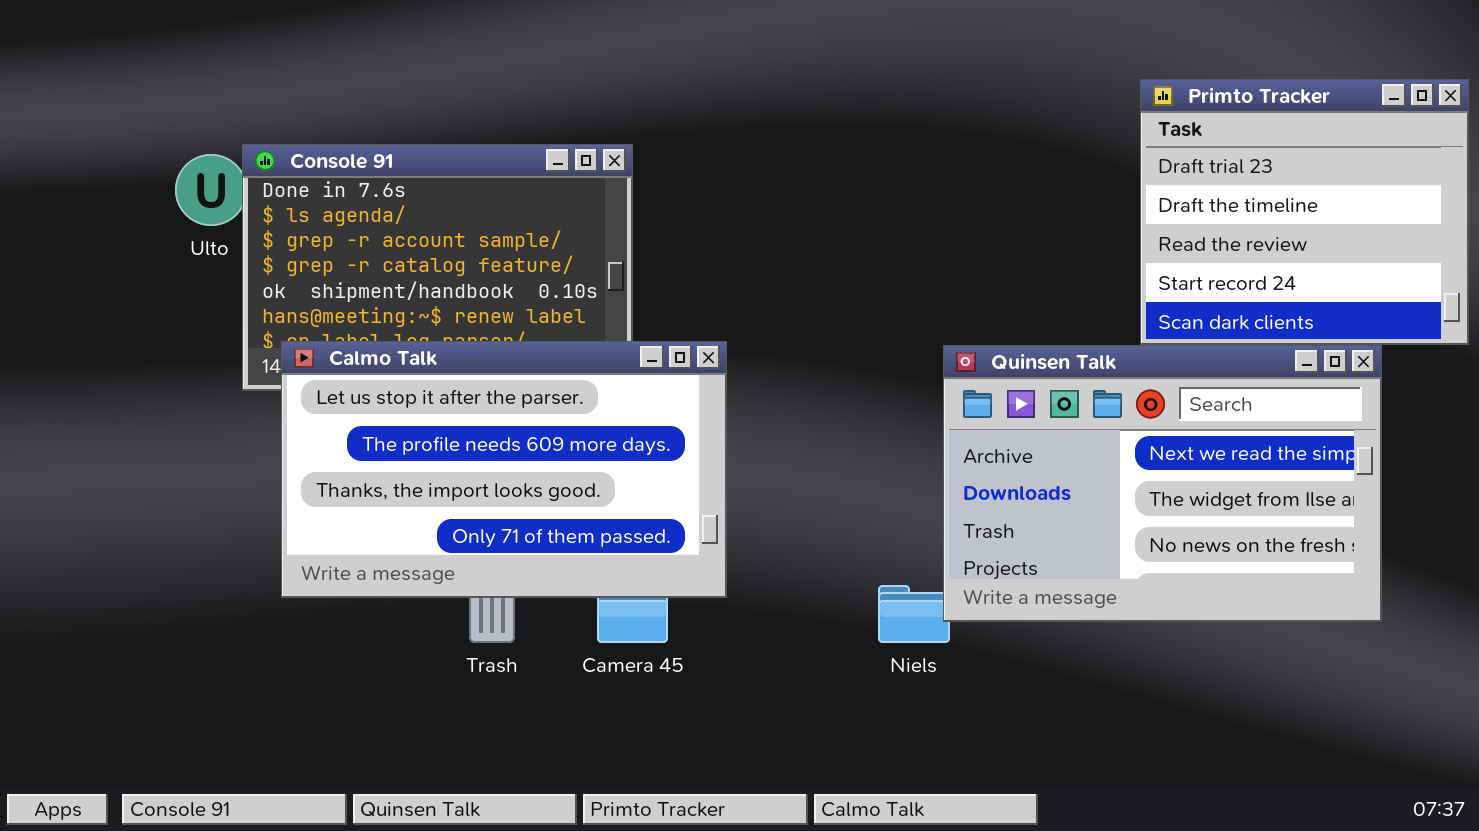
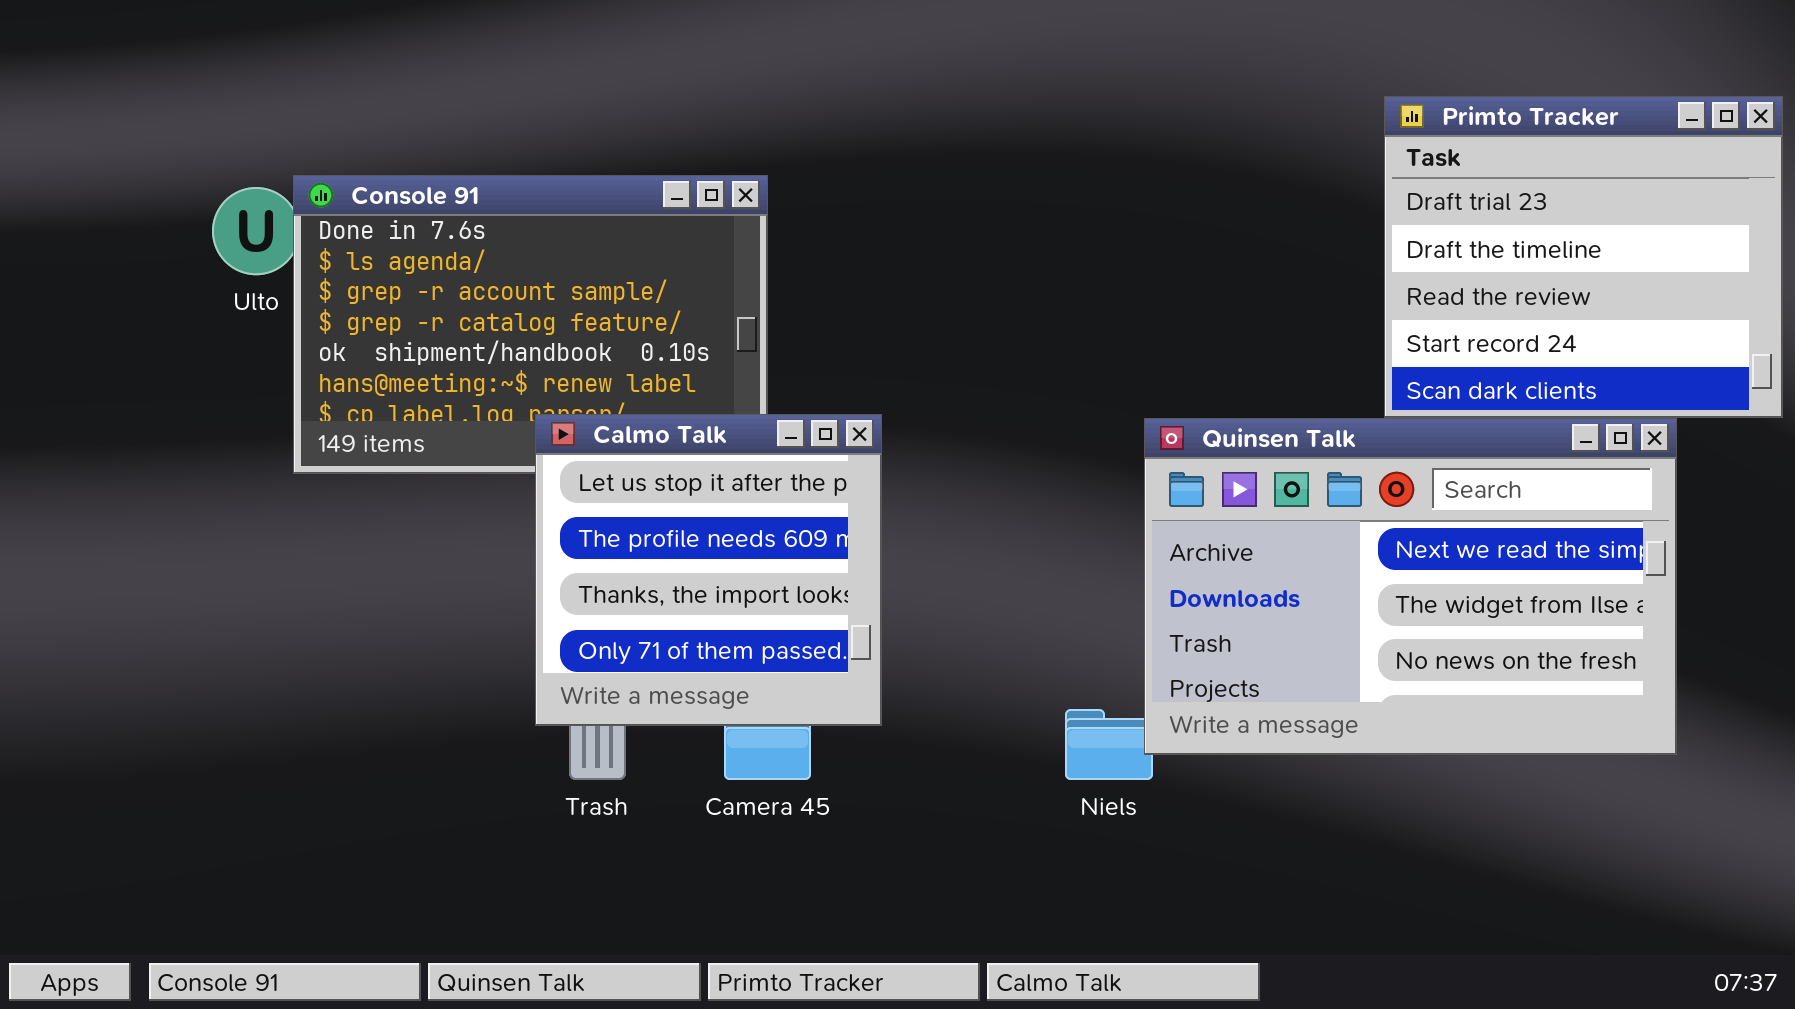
Calmo Talk: [281,341,727,598] -> [535,414,882,726], resized

